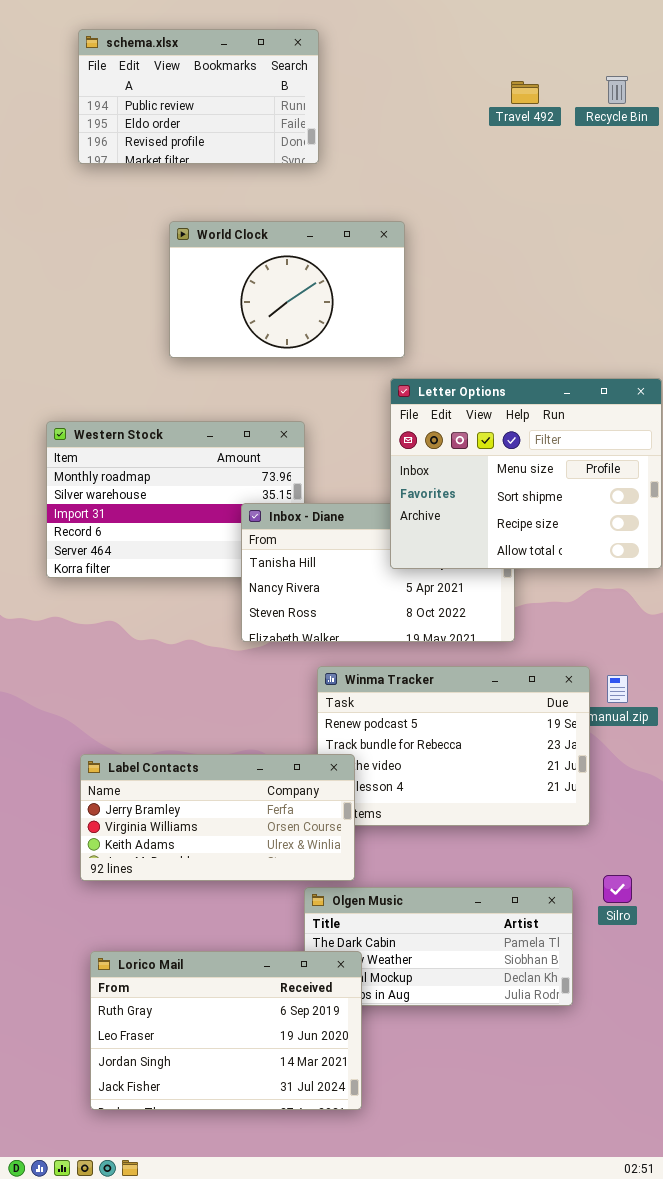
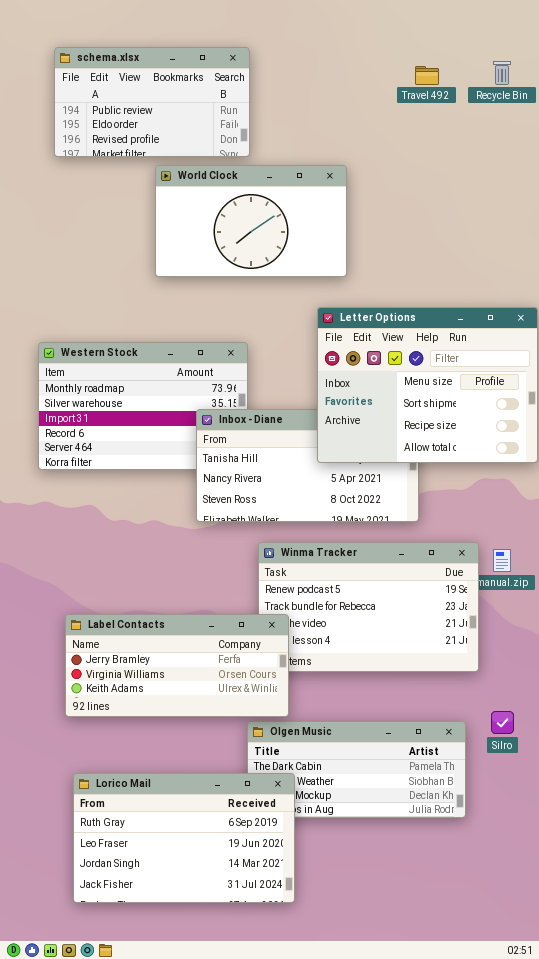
schema.xlsx: [78,29,319,164] -> [54,47,250,157], moved
World Clock: [169,221,405,358] -> [155,165,347,277], moved

